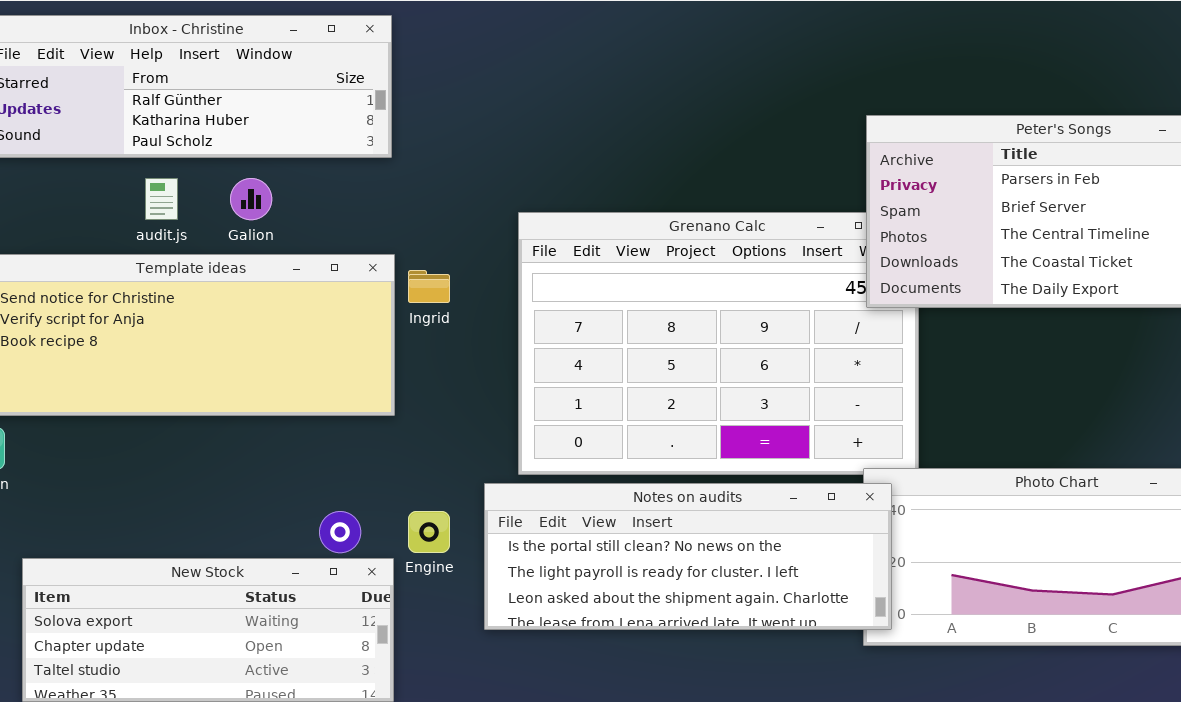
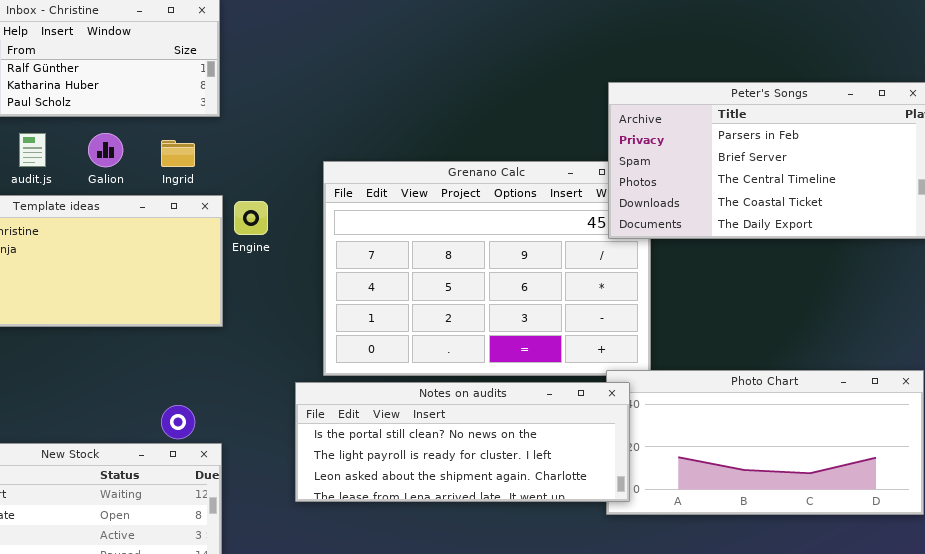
Ingrid: [408,270,450,303] -> [161,140,195,167], moved
Engine: [408,511,450,553] -> [234,201,268,235], moved

